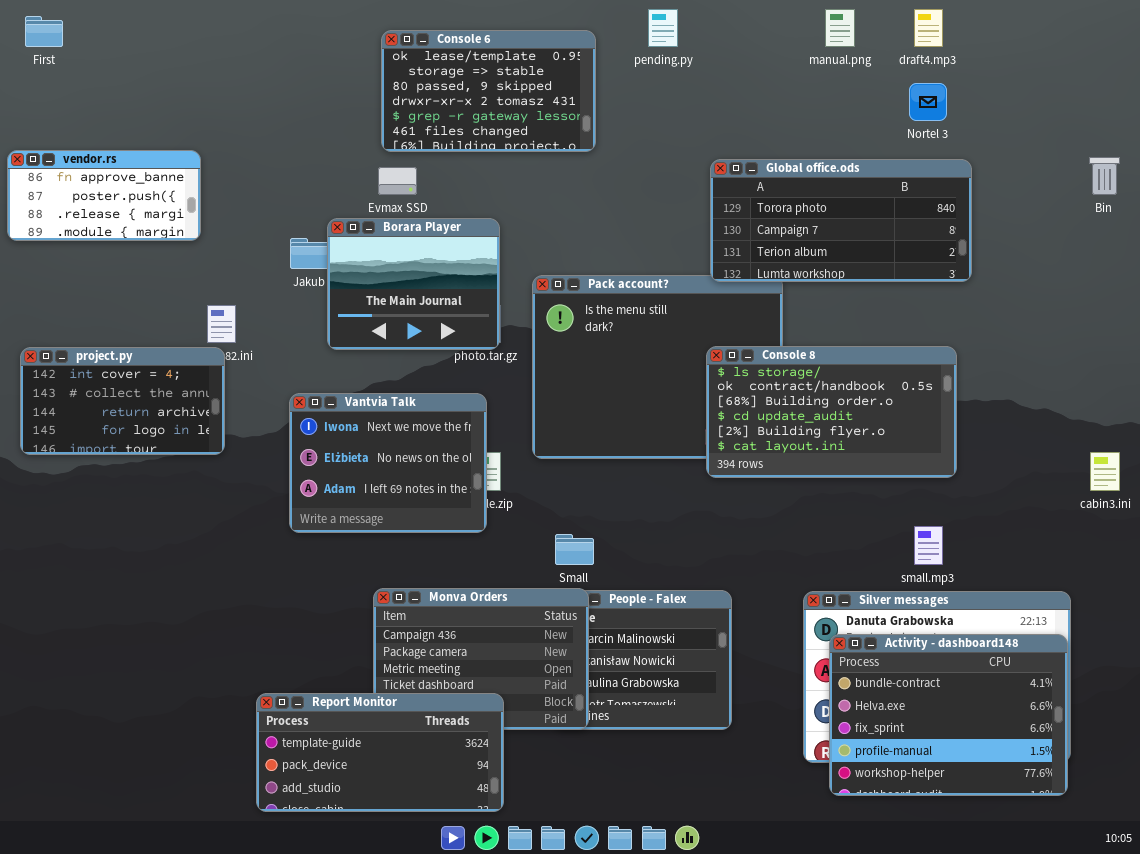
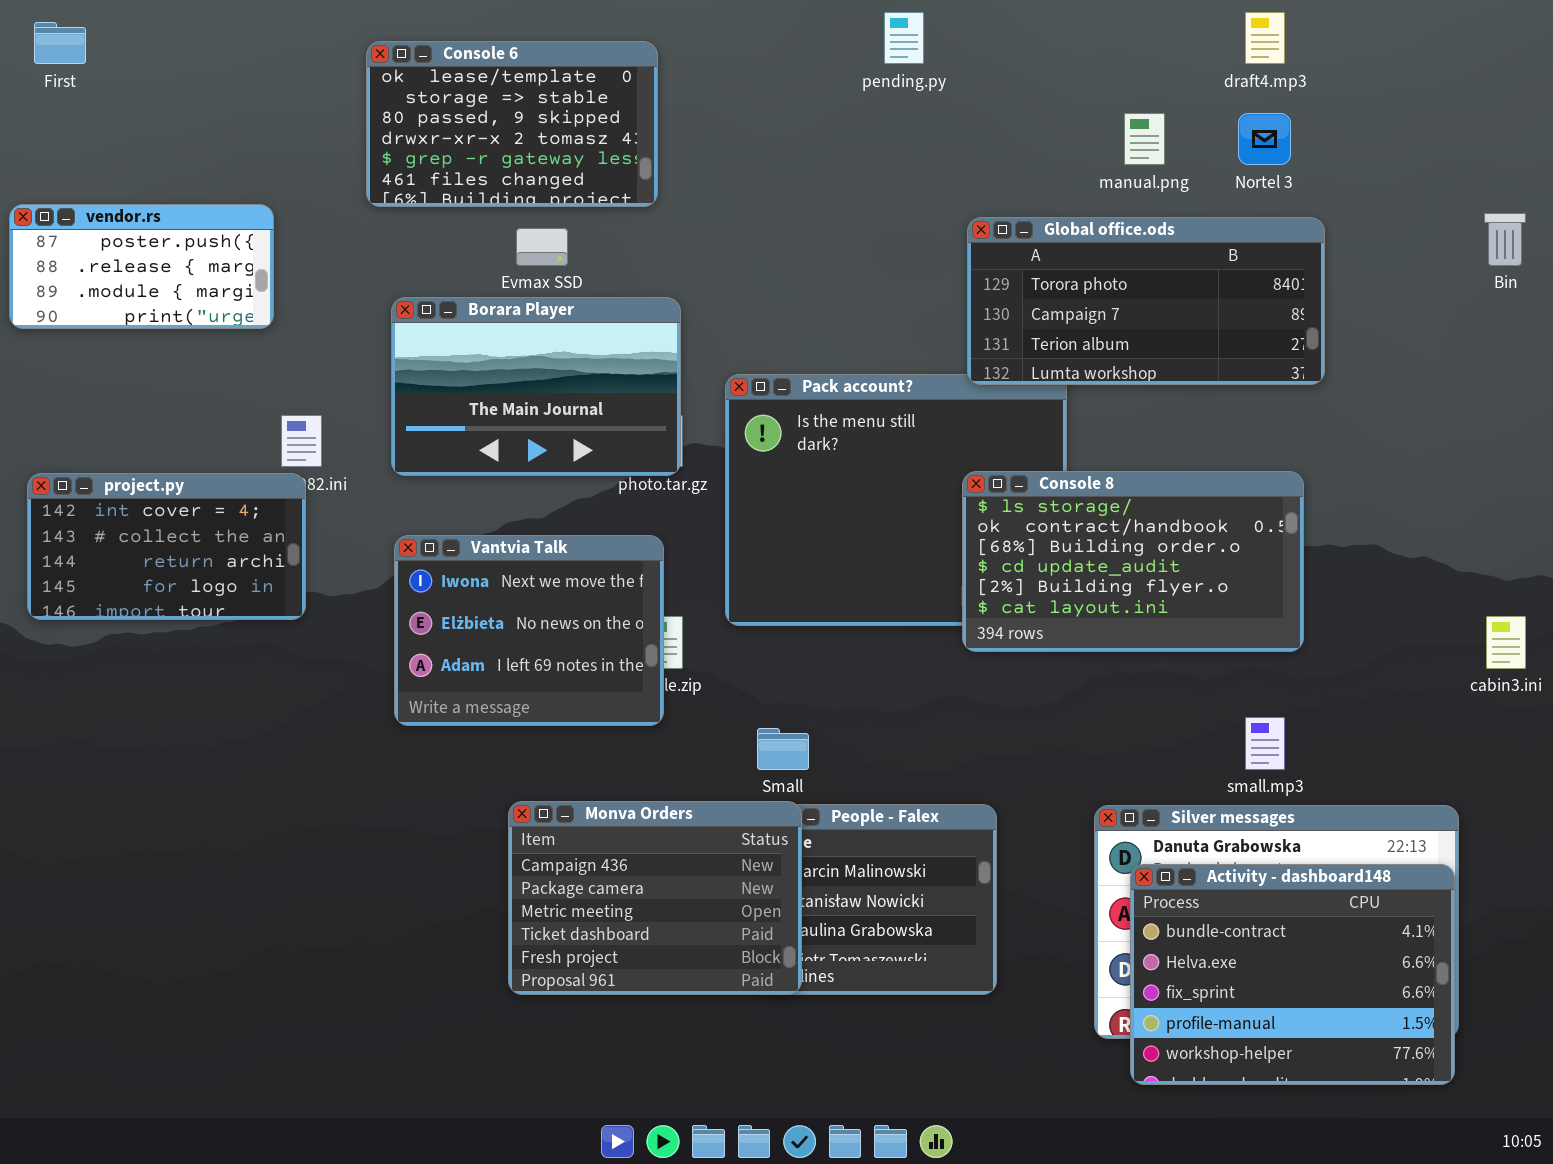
manual.png: [825,9,855,47] -> [1124,113,1165,165], moved
Console 6: [381,30,596,152] -> [366,41,658,207], moved
vendor.rs: [7,150,201,241] -> [9,204,274,329], scrolled down 1 row
Borara Player: [327,218,500,350] -> [391,297,681,476], resized
Report Monitor: [256,693,504,812] -> none, closed

